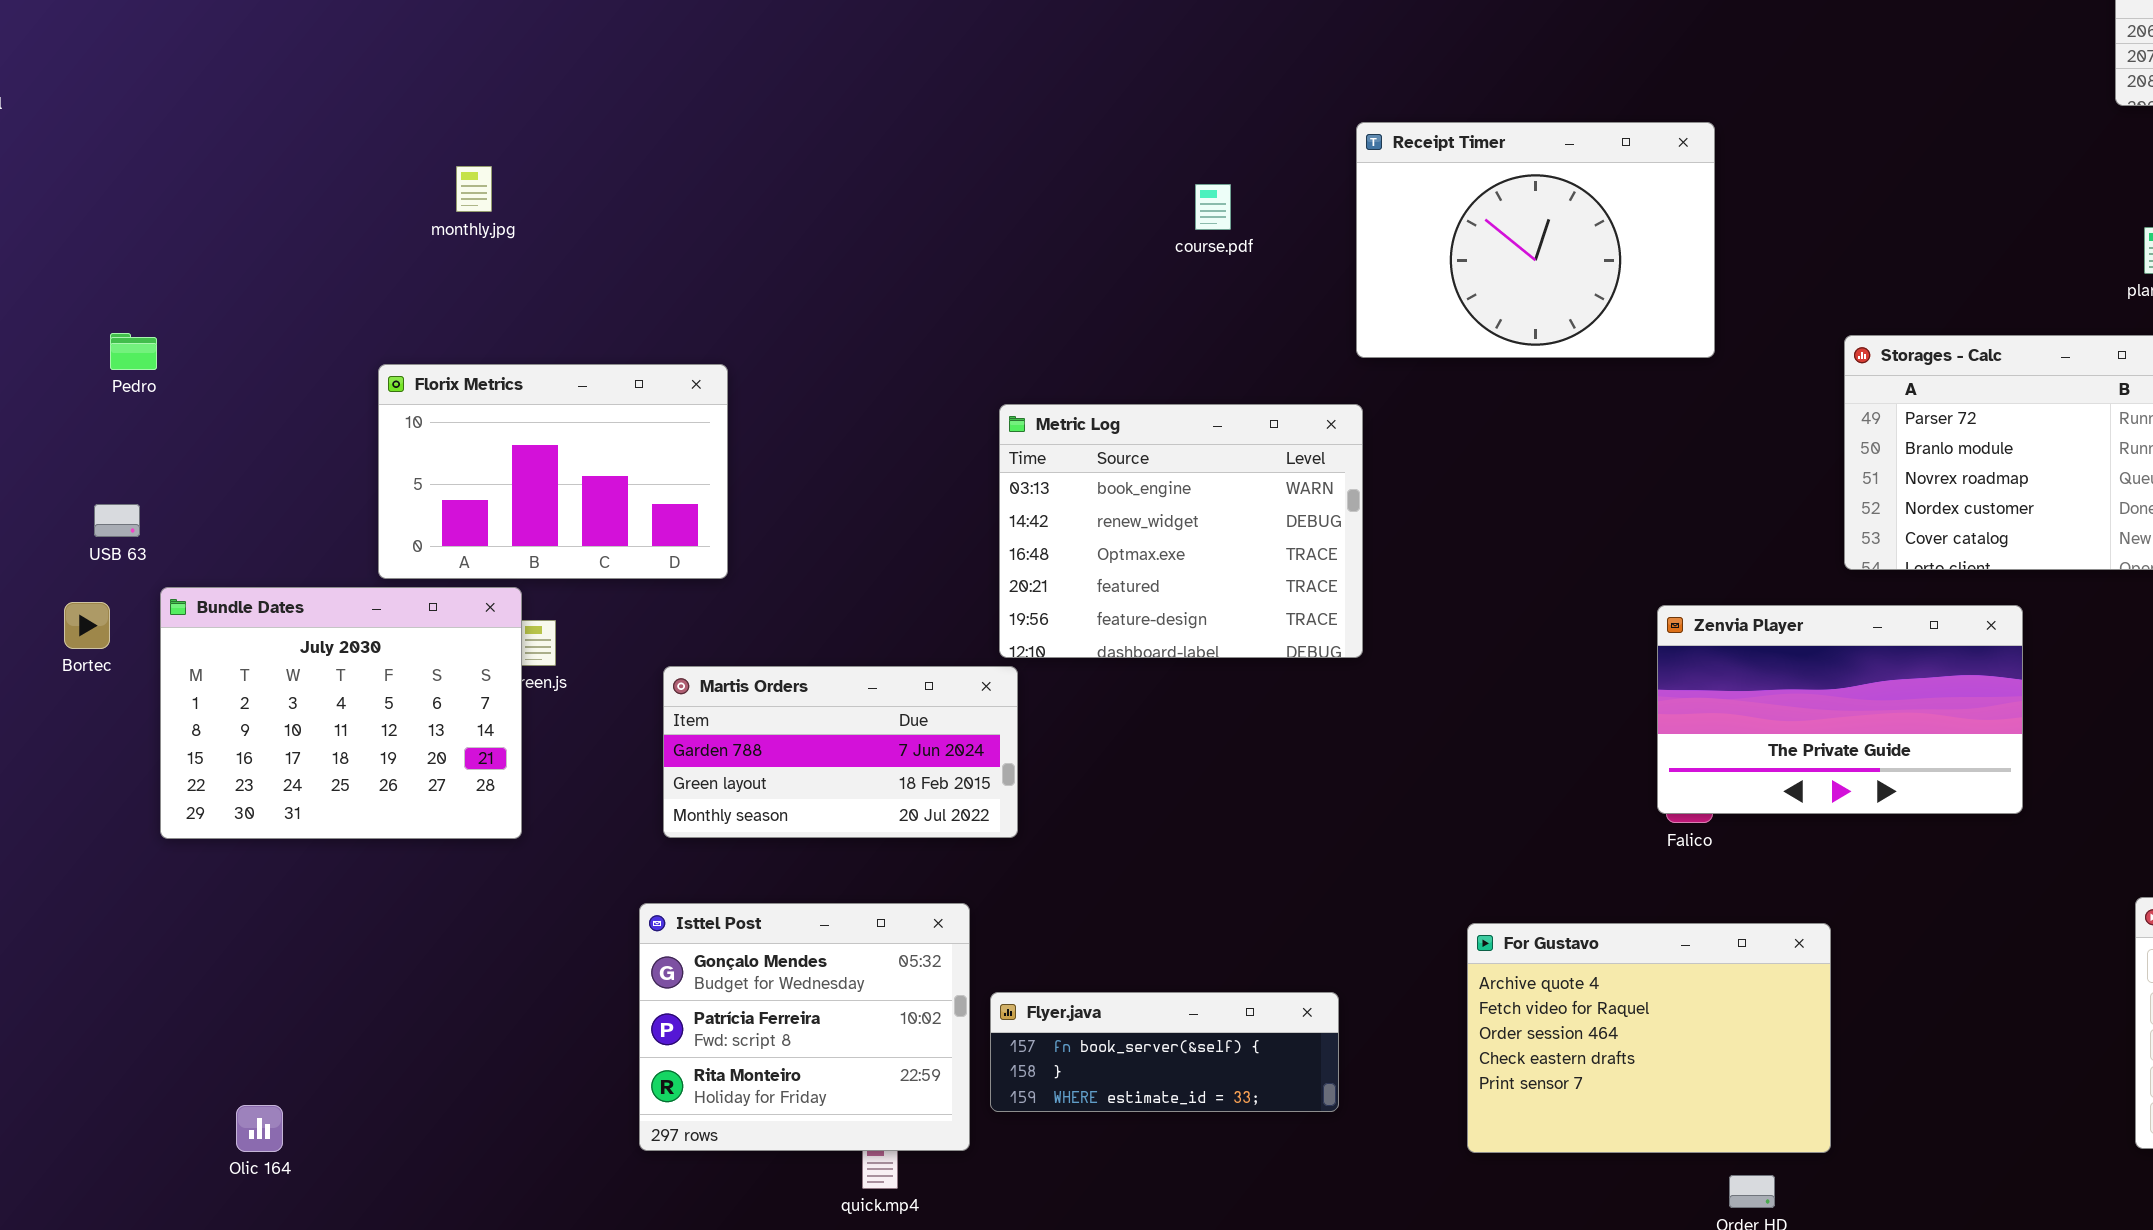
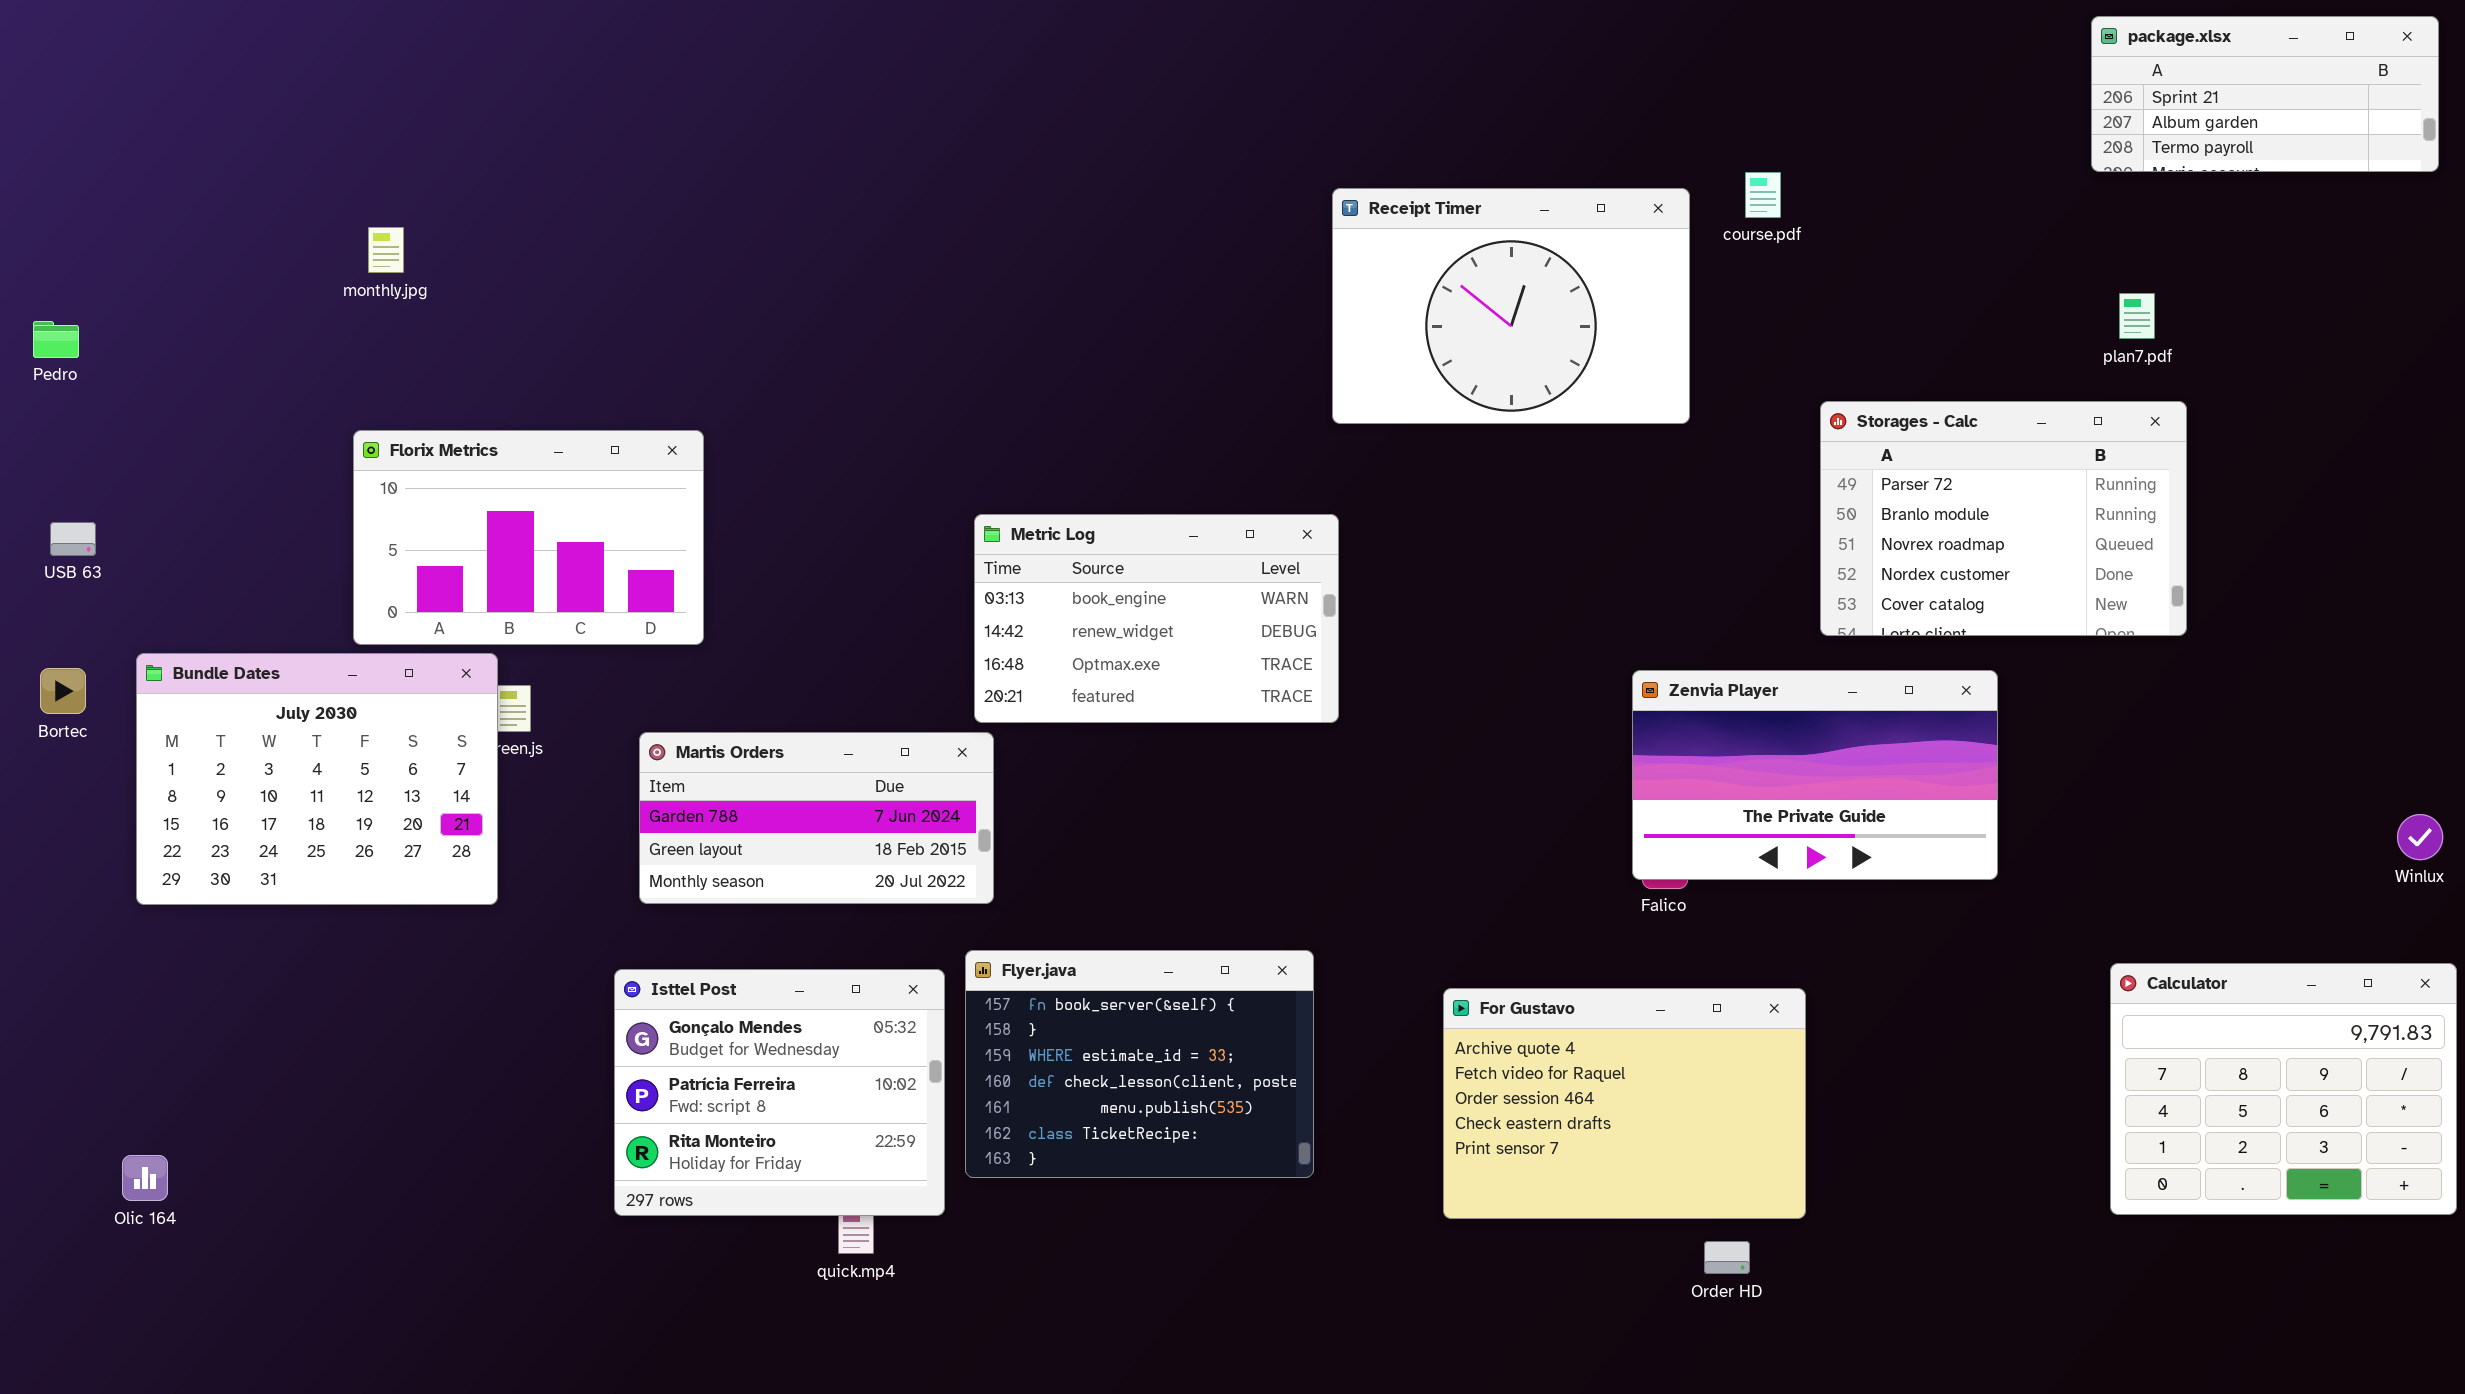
monthly.jpg: [456,166,492,212] -> [368,227,404,273], moved
course.pdf: [1195,184,1231,230] -> [1745,172,1781,218], moved
Pedro: [110,333,157,370] -> [33,321,79,358], moved
Metric Log: [999,404,1363,658] -> [974,514,1339,723], resized
USB 63: [94,504,140,537] -> [50,522,96,556], moved
Flyer.java: [990,992,1339,1112] -> [965,950,1314,1178], resized
Olic 164: [236,1105,283,1152] -> [122,1155,168,1201], moved

